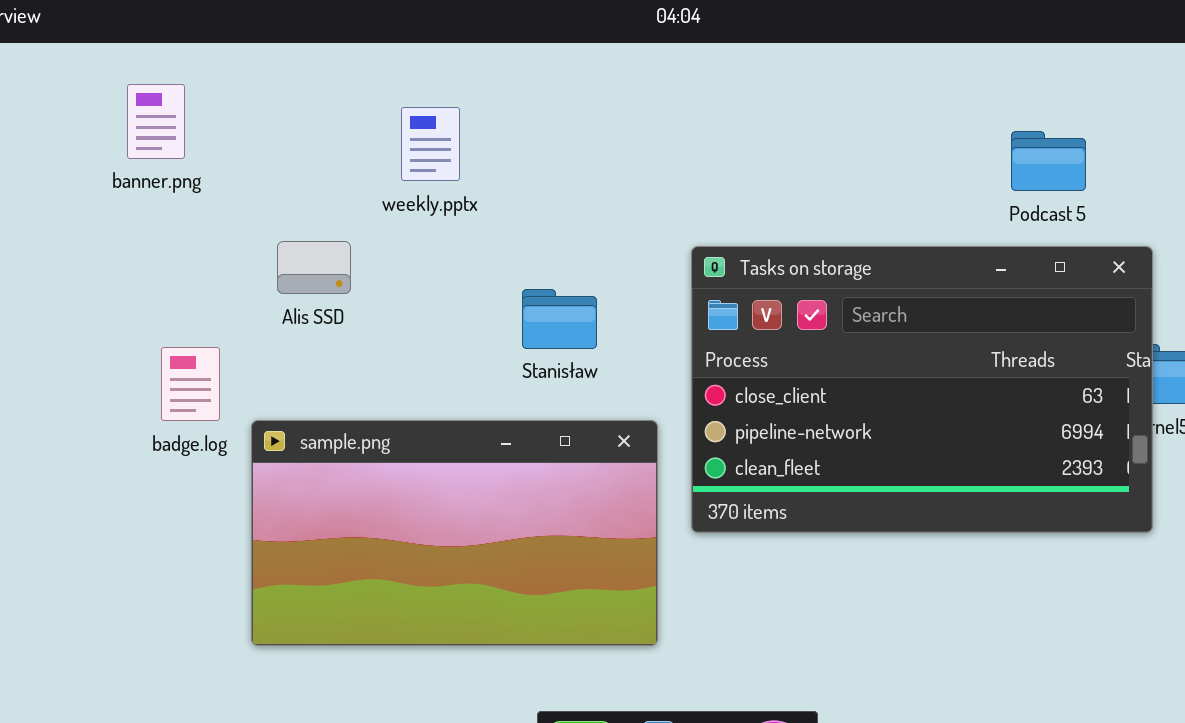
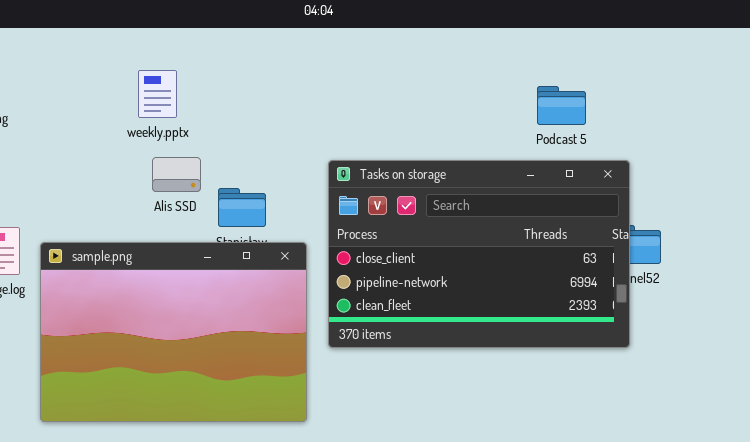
Alis SSD: [277,241,351,294] -> [152,157,201,192], moved
sample.png: [251,420,658,646] -> [40,242,307,422], resized

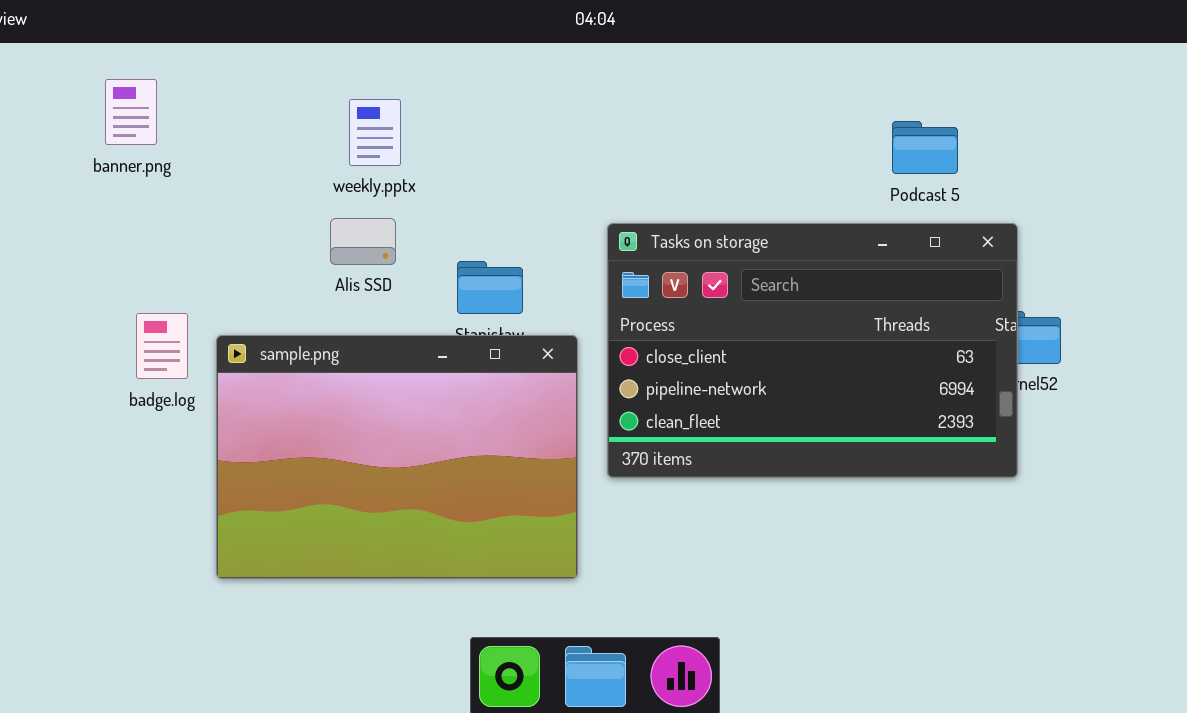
Alis SSD: [152,157,201,192] -> [330,218,396,265], moved

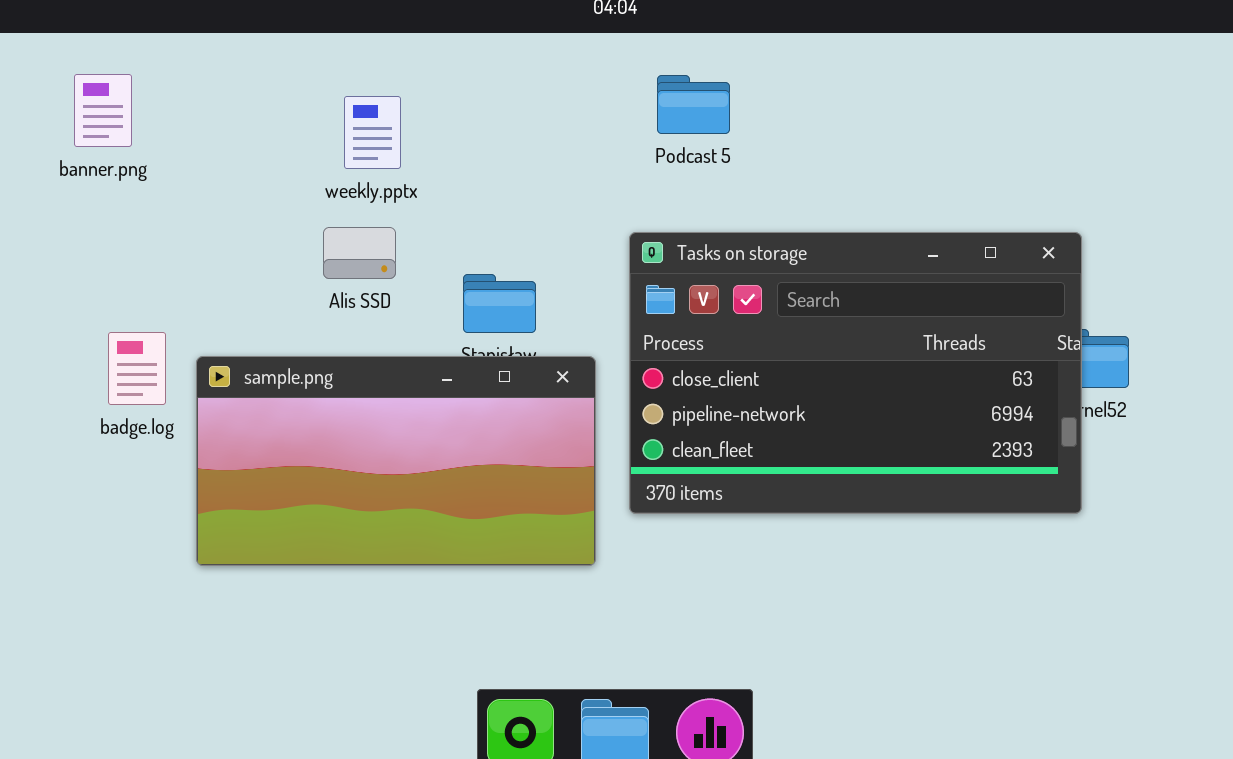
Podcast 5: [892,121,958,174] -> [657,75,730,134], moved
sample.png: [216,335,578,579] -> [196,356,596,566], resized

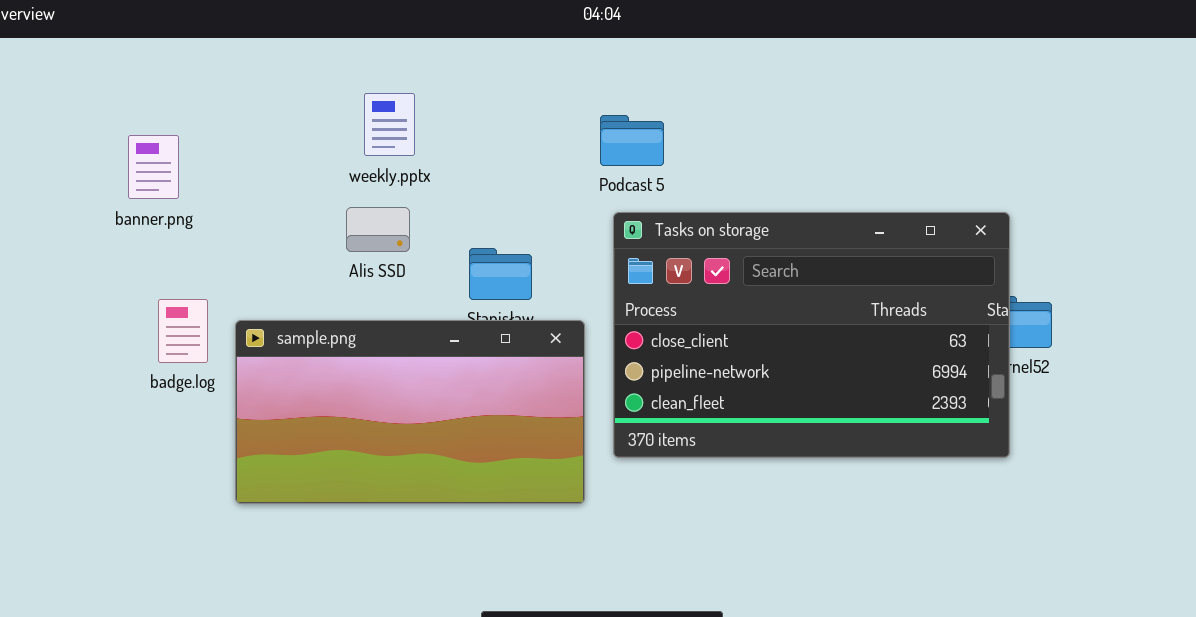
banner.png: [74,74,132,147] -> [128,135,179,199], moved
Podcast 5: [657,75,730,134] -> [600,115,664,166], moved

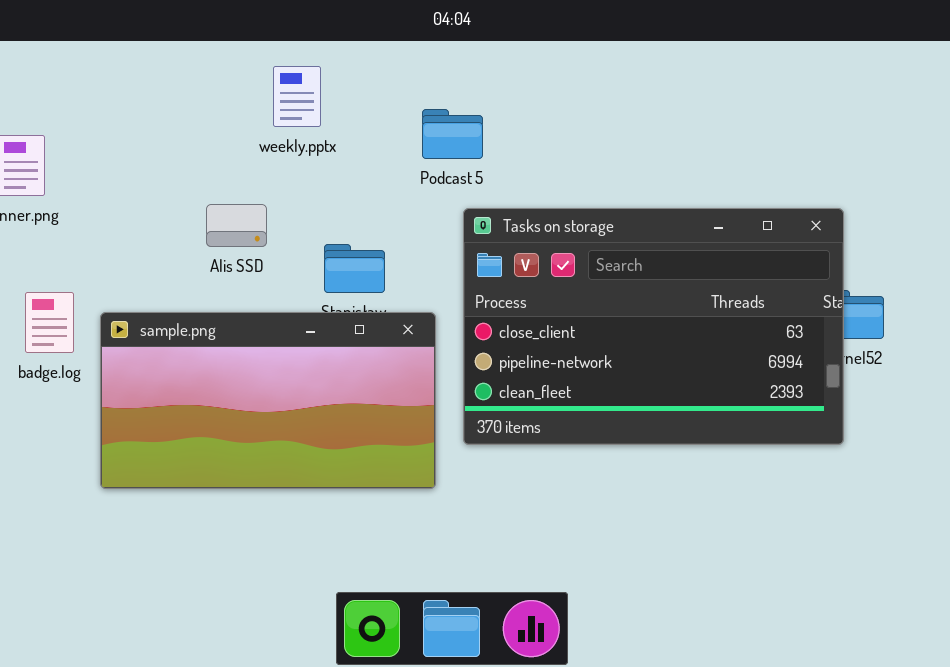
weekly.pptx: [364,93,415,156] -> [273,66,321,127], moved
Podcast 5: [600,115,664,166] -> [422,109,483,159], moved

